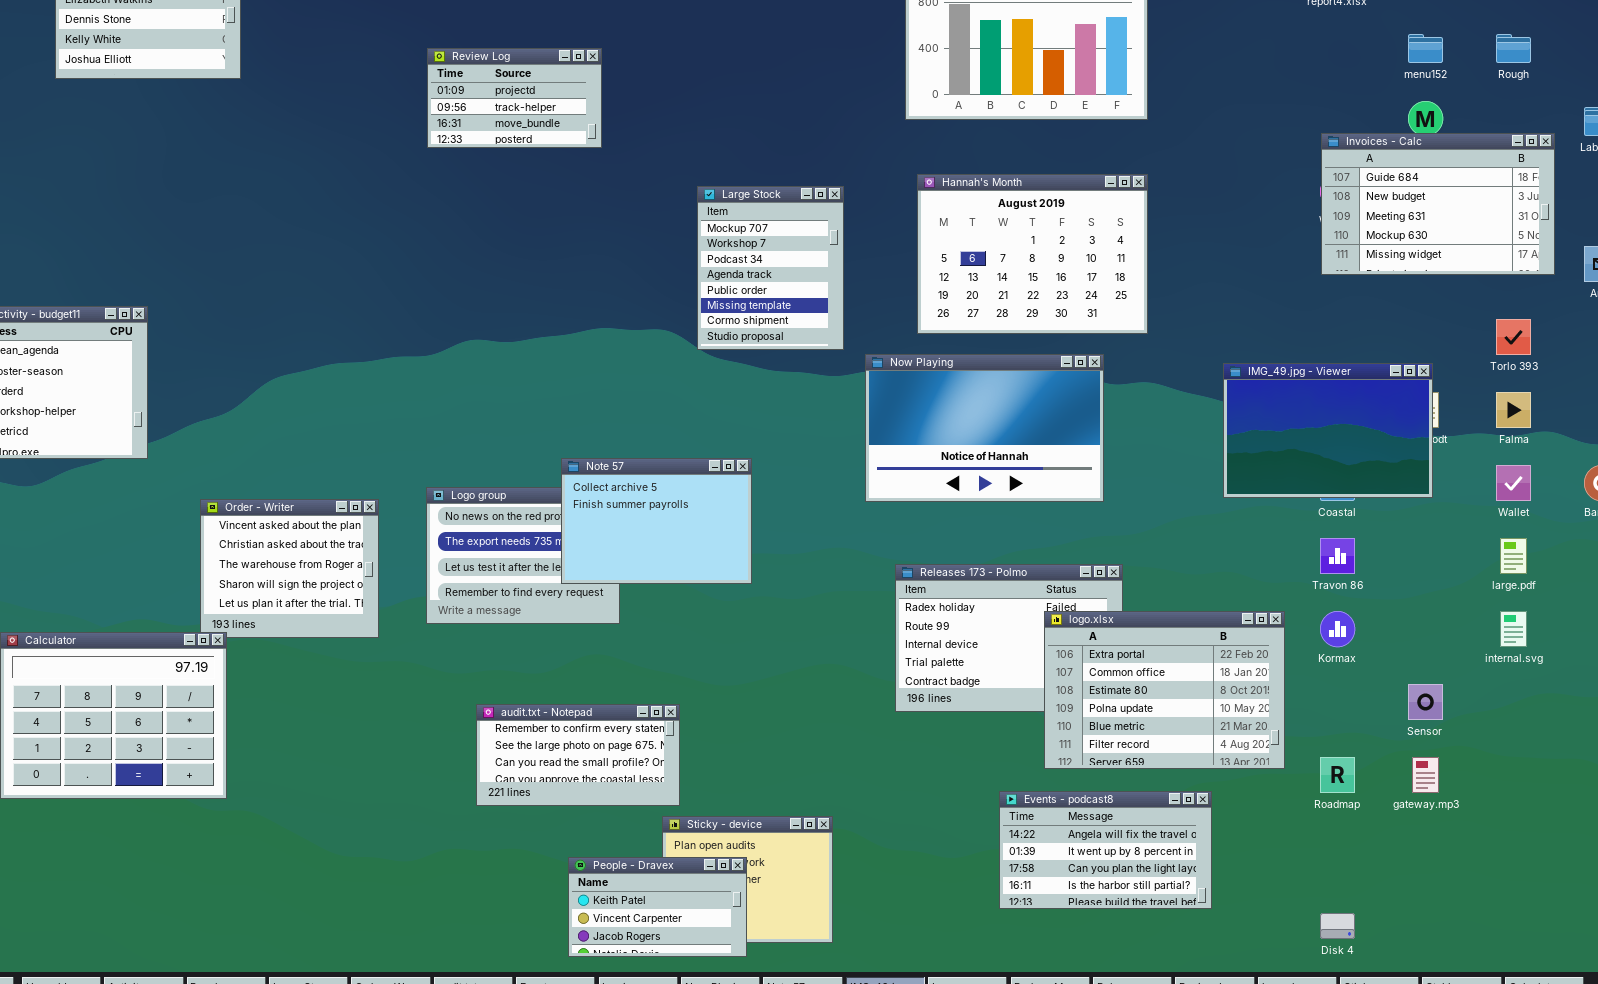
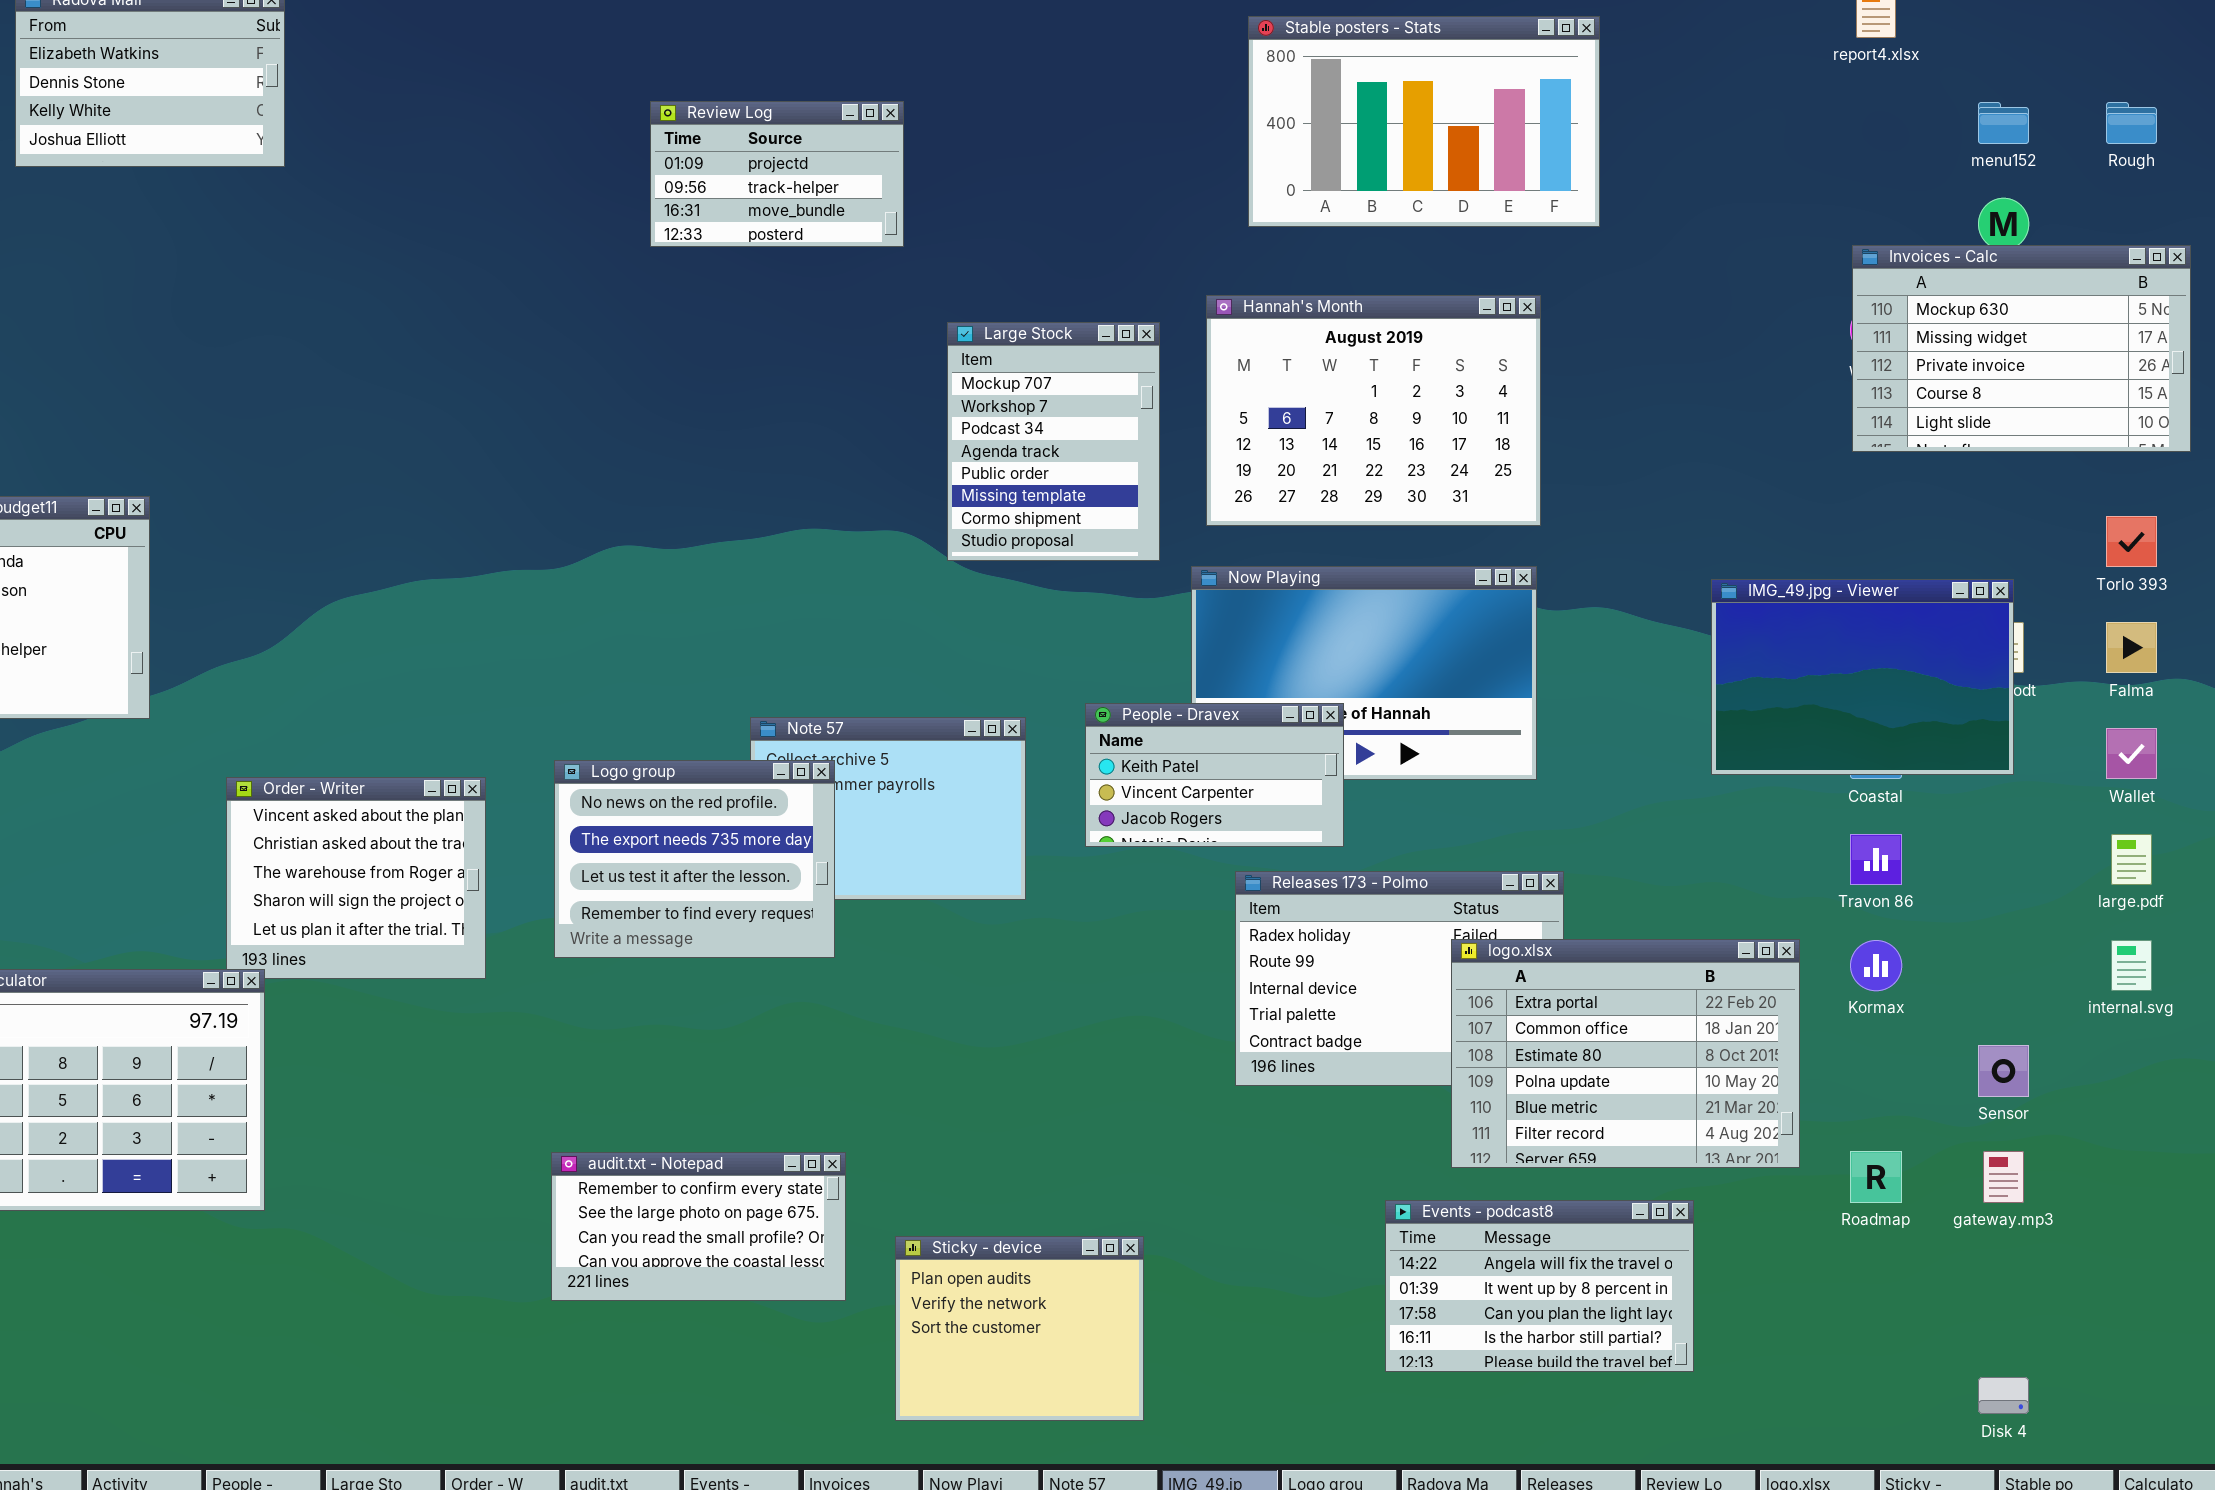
Review Log: [427,48,602,148] -> [650,101,904,247], moved
Invoices - Calc: [1321,133,1555,275] -> [1852,245,2191,452], scrolled down 3 rows
Hannah's Month: [917,174,1148,334] -> [1206,295,1541,526], moved
Logo group: [426,487,620,624] -> [554,760,835,958], raised
audit.txt - Notepad: [476,704,680,806] -> [551,1152,846,1301], moved
People - Dravex: [568,857,747,957] -> [1085,703,1344,847], moved
Disk 4: [1320,913,1355,939] -> [1978,1377,2029,1414], moved

